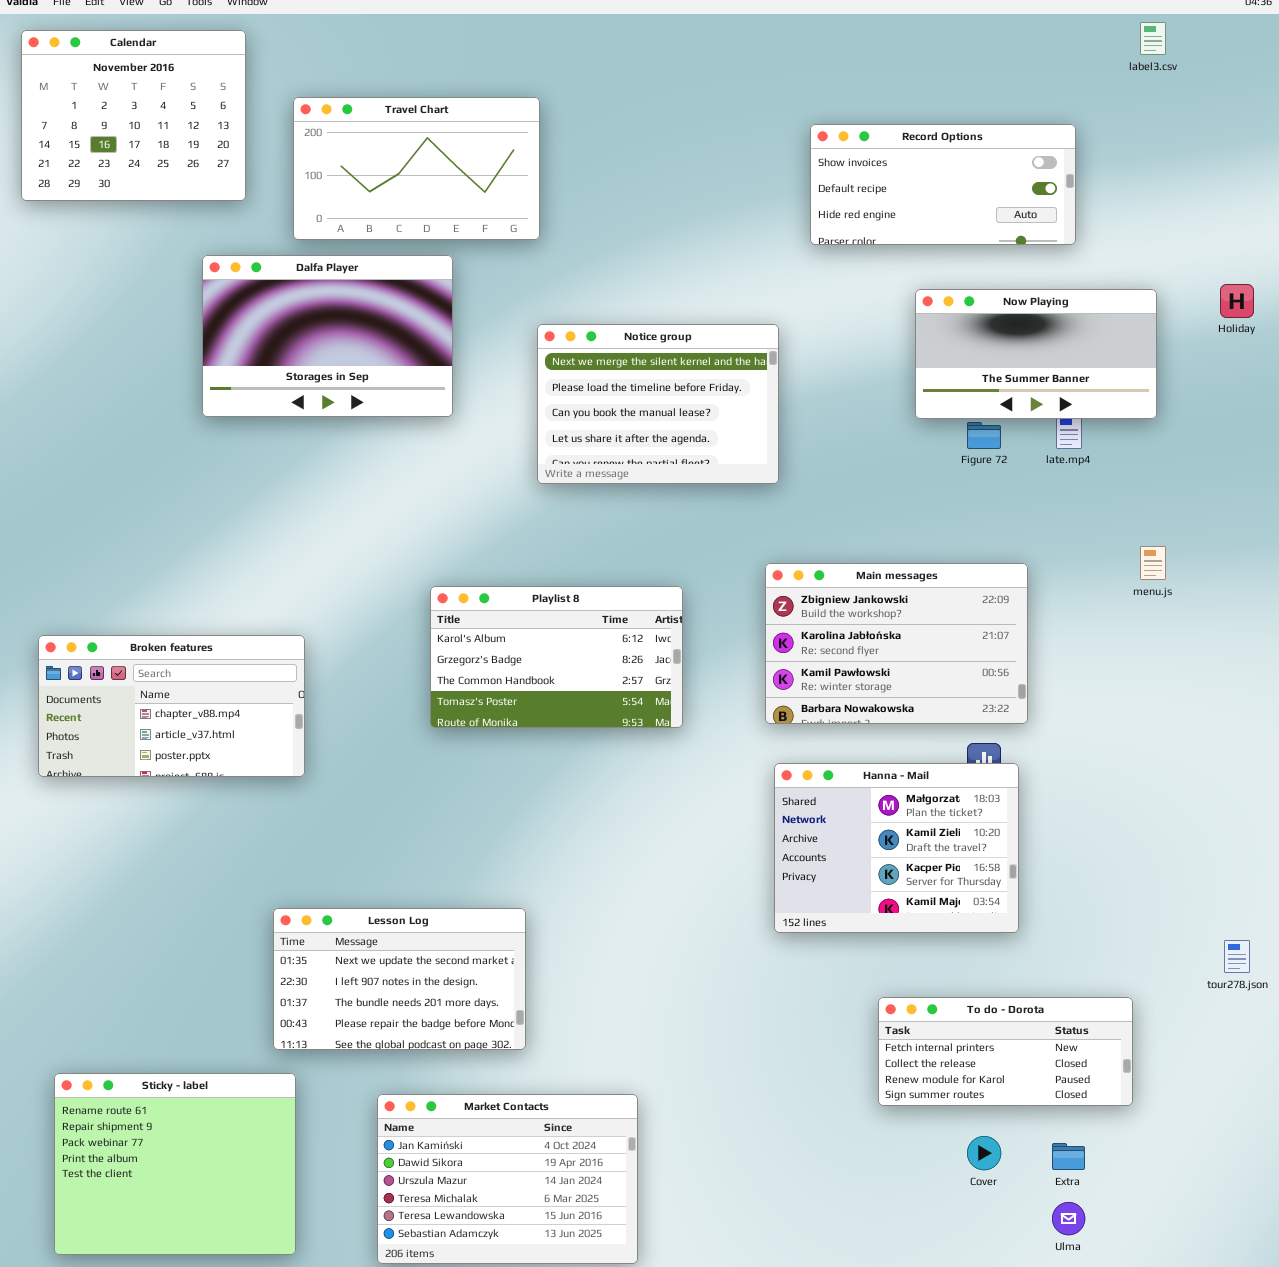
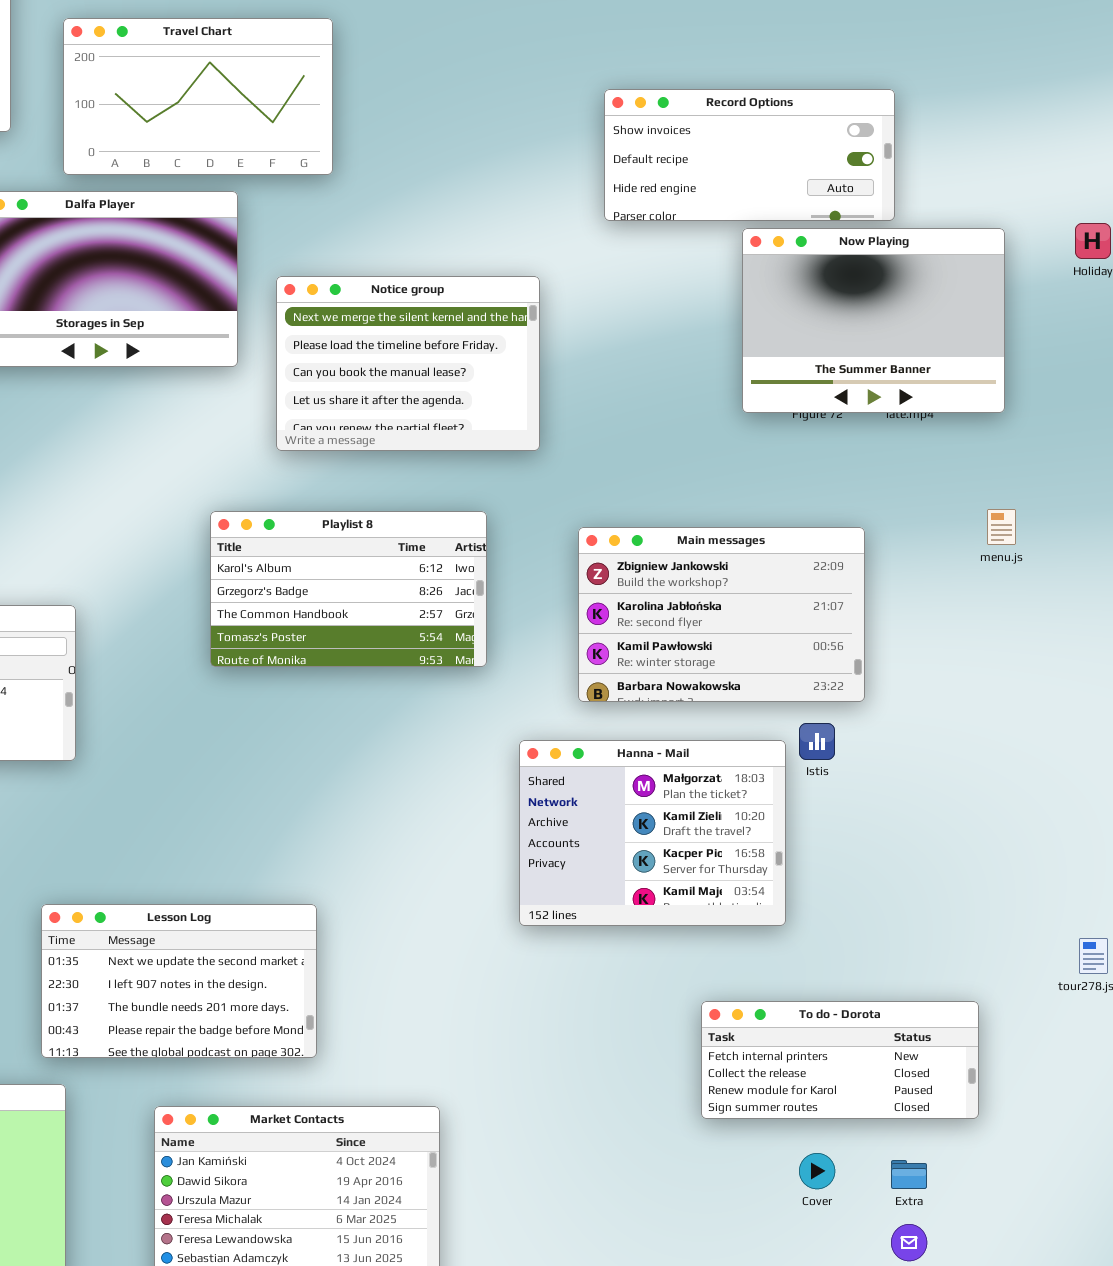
Record Options: [810,124,1076,245] -> [604,89,895,221], moved
Now Playing: [915,289,1157,419] -> [742,228,1005,413], resized
Notice group: [537,324,779,484] -> [276,276,540,451], moved
Playlist 8: [430,586,683,728] -> [210,511,487,667], moved
Hanna - Mail: [774,763,1019,933] -> [519,740,786,926], moved

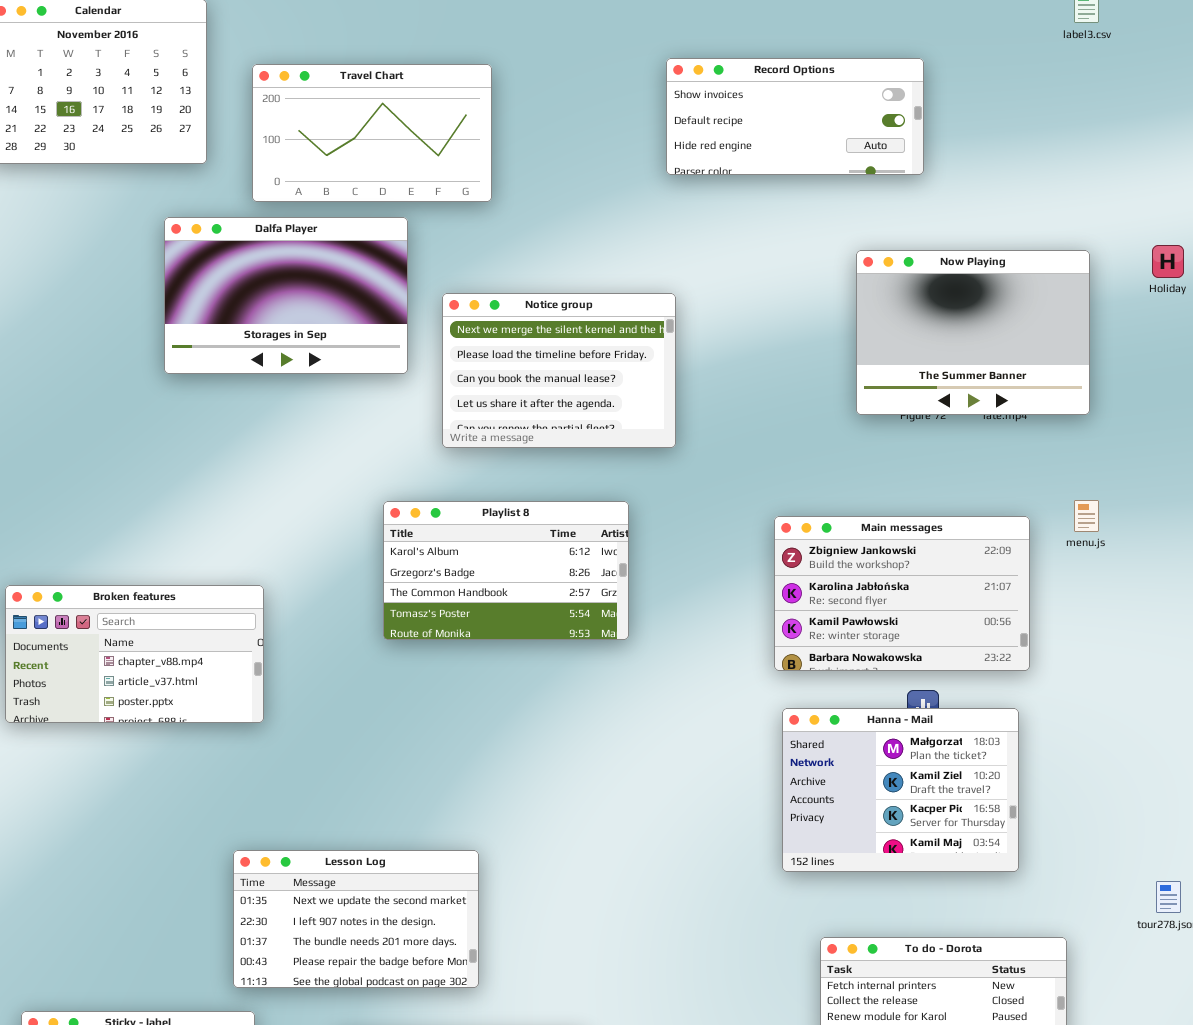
Record Options: [604,89,895,221] -> [666,58,924,175], moved
Main messages: [578,527,865,702] -> [774,516,1030,671], moved
Hanna - Mail: [519,740,786,926] -> [782,708,1019,872], moved

